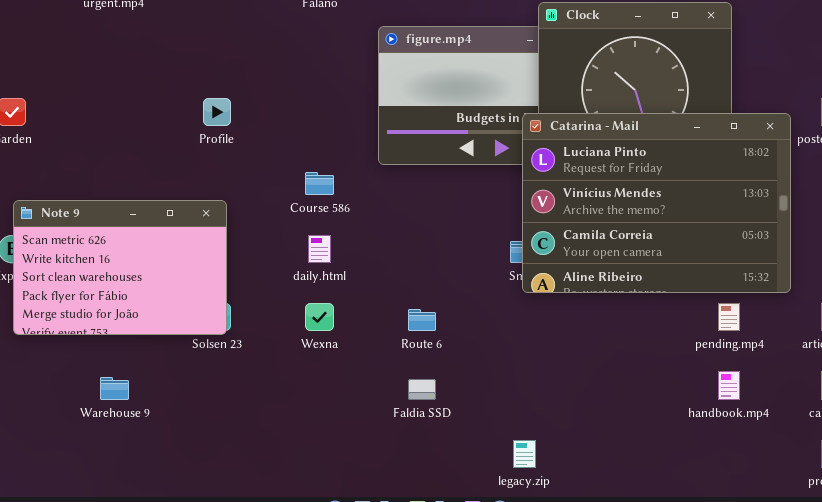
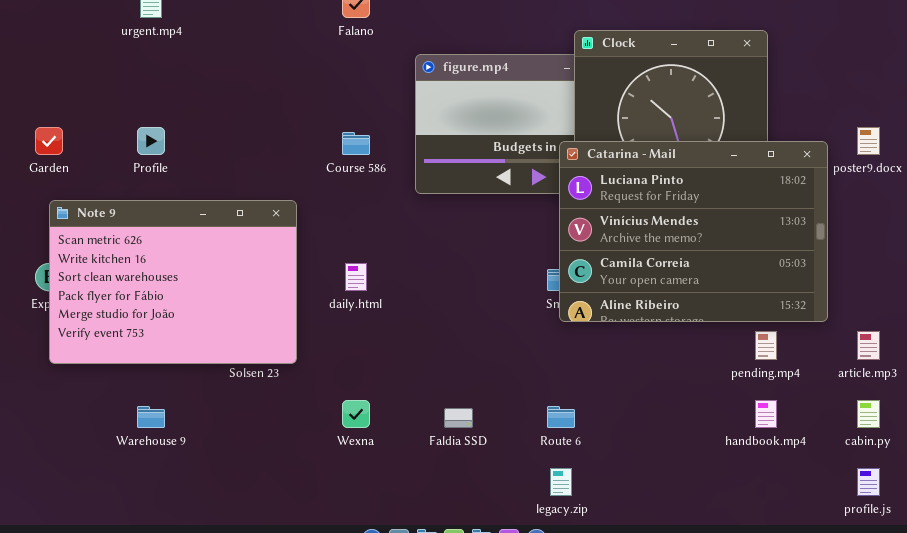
Profile: [203,98,231,126] -> [137,127,165,155], moved
Course 586: [305,172,334,195] -> [342,132,370,155], moved
Note 9: [13,200,227,335] -> [49,200,297,364], resized
Wexna: [305,303,334,331] -> [342,400,370,428], moved
Route 6: [408,309,436,331] -> [547,406,575,428], moved

